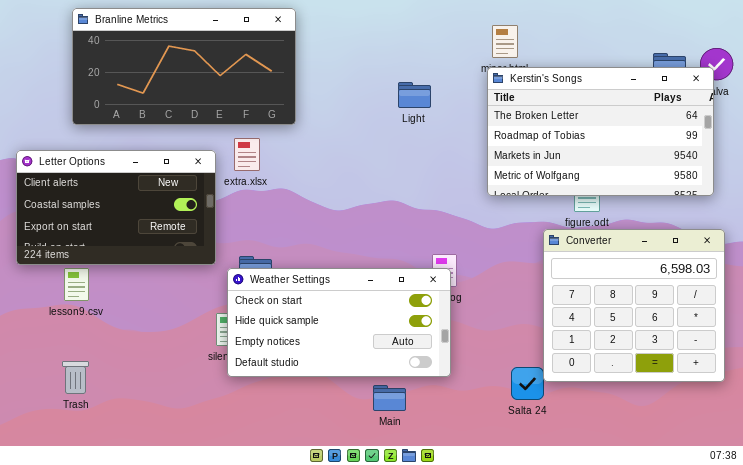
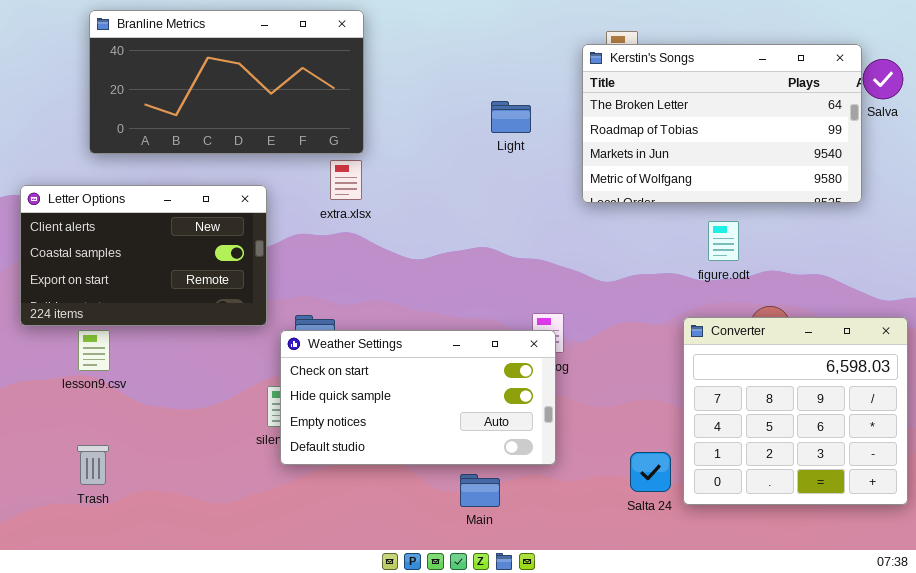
Kerstin's Songs: [487,67,714,196] -> [582,44,862,203], moved
extra.xlsx: [234,138,260,171] -> [330,160,362,200], moved
Converter: [543,229,725,382] -> [683,317,908,505], moved

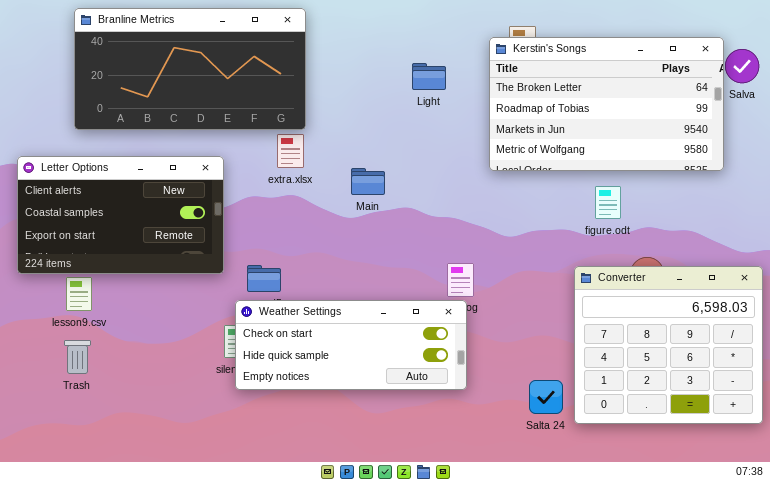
Light: [491,101,531,133] -> [412,63,446,90], moved
Weather Settings: [280,330,556,465] -> [235,300,467,390], resized
Trash: [77,445,109,485] -> [64,340,91,374], moved
Main: [460,474,500,507] -> [351,168,385,195], moved

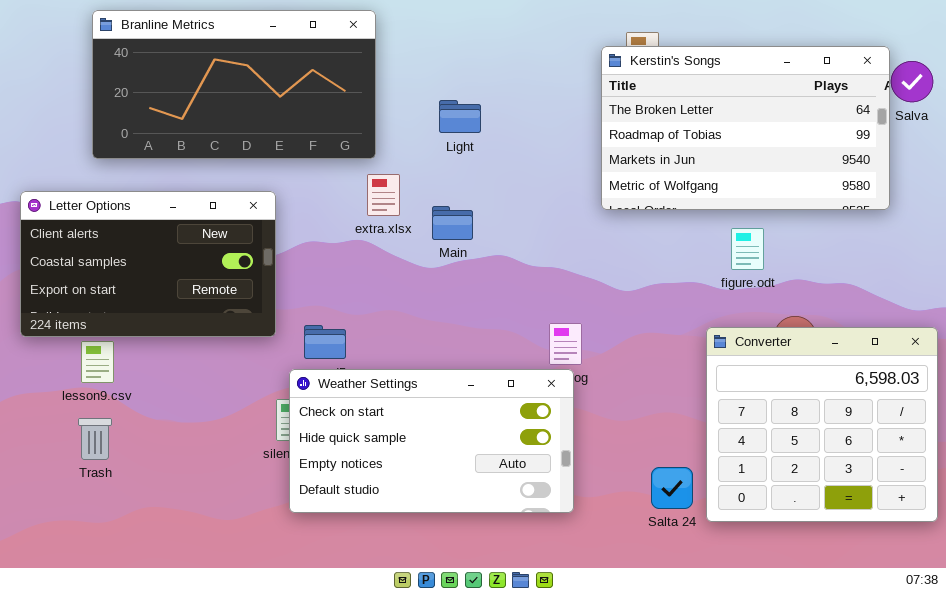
Light: [412,63,446,90] -> [439,100,481,133], moved
extra.xlsx: [277,134,304,168] -> [367,174,400,216], moved
Weather Settings: [235,300,467,390] -> [289,369,574,513], resized

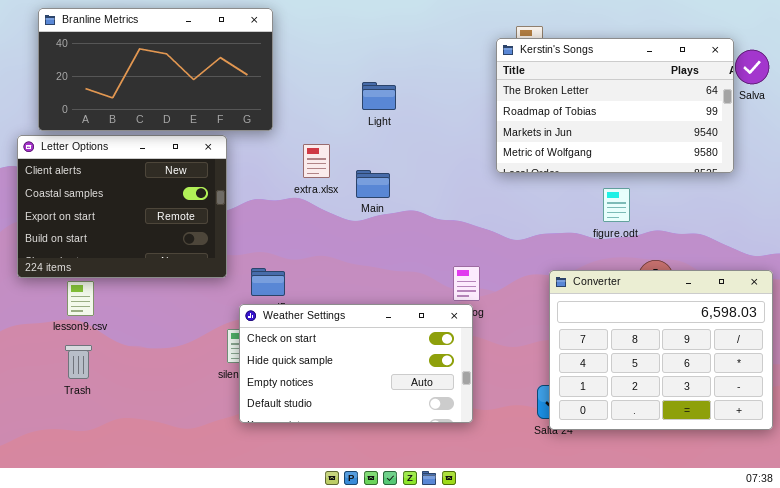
Branline Metrics: [92,10,376,159] -> [38,8,273,131], moved
Letter Options: [20,191,276,337] -> [17,135,227,278], resized
Converter: [706,327,938,522] -> [549,270,773,430], resized

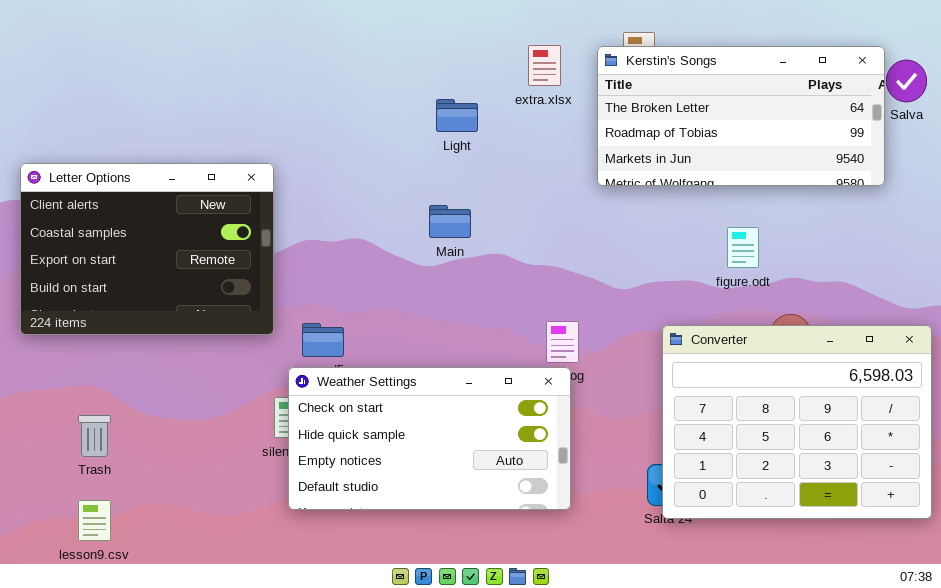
Branline Metrics: [38,8,273,131] -> none, closed
Kerstin's Songs: [496,38,734,173] -> [597,46,885,186], resized
extra.xlsx: [303,144,330,178] -> [528,45,561,86], moved
lesson9.csv: [67,281,94,316] -> [78,500,111,541], moved

